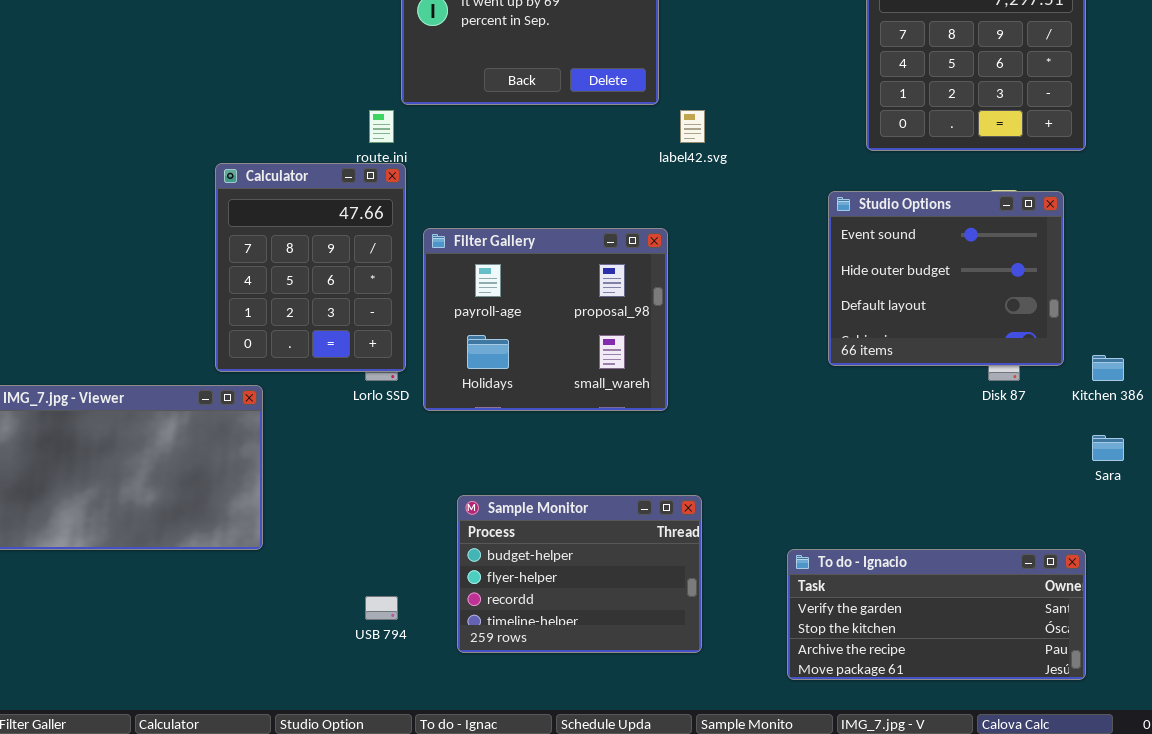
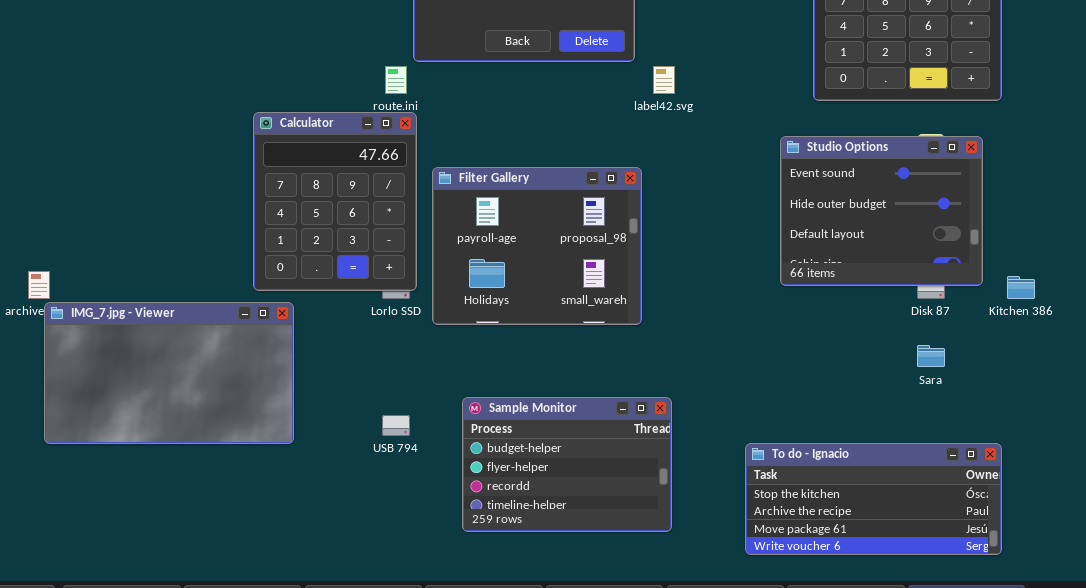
Sara: [1092,435,1124,461] -> [917,345,945,367], moved
To do - Ignacio: [787,549,1086,680] -> [745,443,1002,555], scrolled down 1 row
USB 794: [365,596,398,620] -> [382,415,410,436], moved

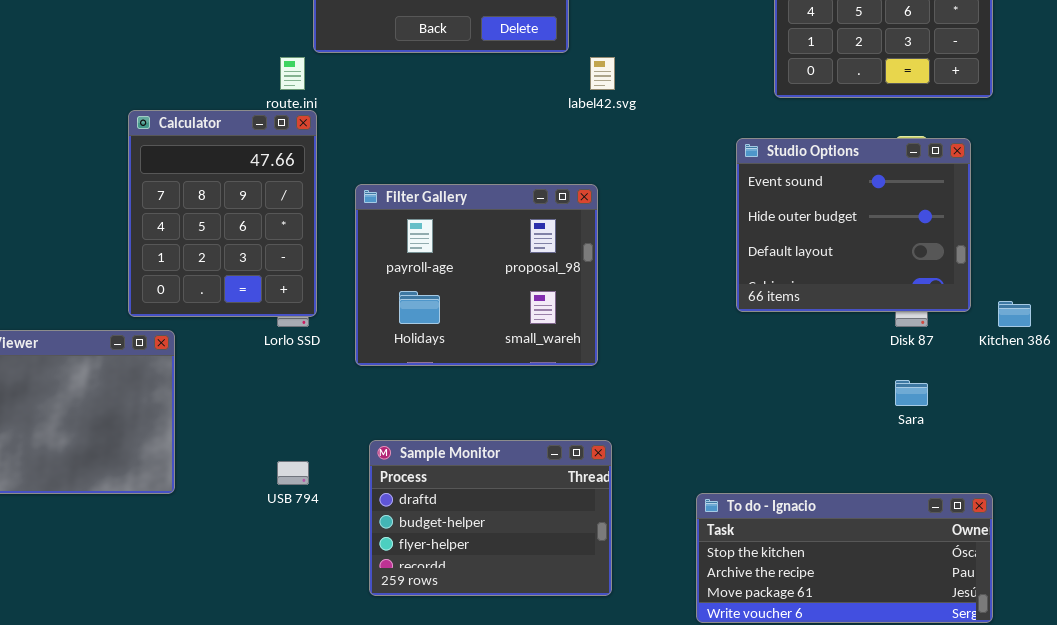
Filter Gallery: [432,167,642,325] -> [355,184,598,366], moved
Sample Monitor: [462,397,672,532] -> [369,440,612,596], scrolled up 1 row

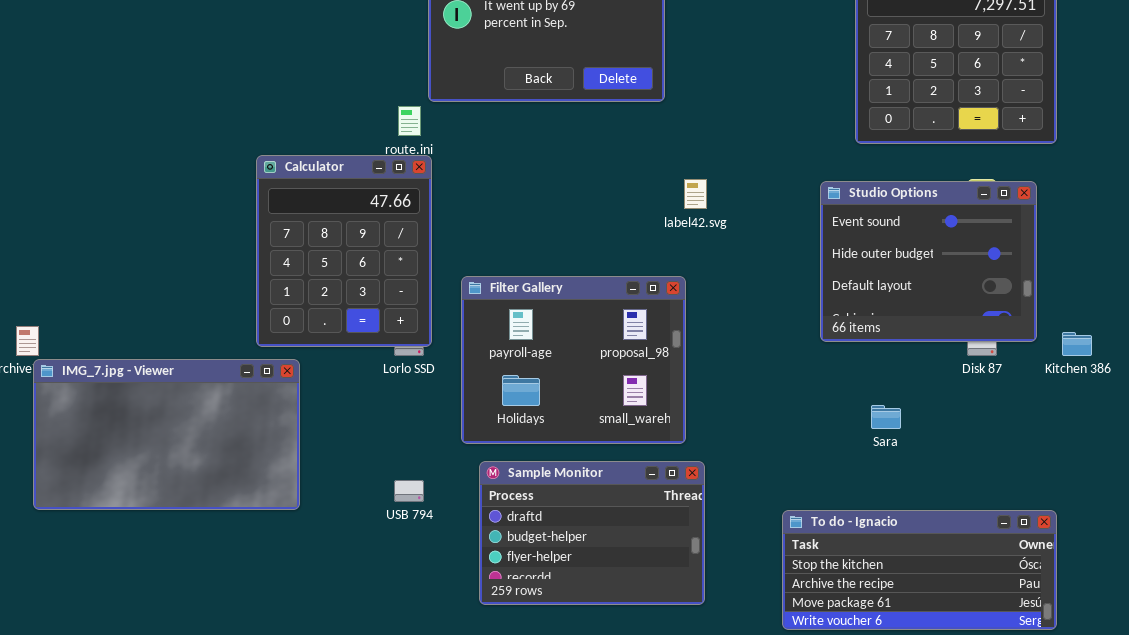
label42.svg: [590,57,615,90] -> [684,179,707,209], moved
Filter Gallery: [355,184,598,366] -> [461,276,686,444], moved
Sara: [895,380,928,406] -> [871,405,901,429], moved

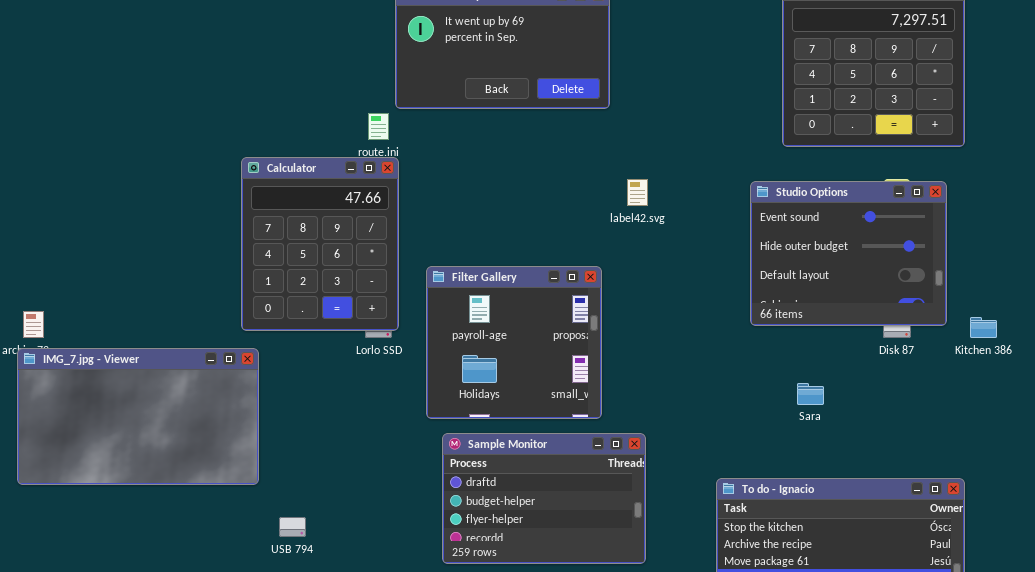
Filter Gallery: [461,276,686,444] -> [426,266,602,419], resized
IMG_7.jpg - Viewer: [33,359,300,510] -> [17,348,259,485], moved
USB 794: [394,480,424,502] -> [279,517,306,537], moved

